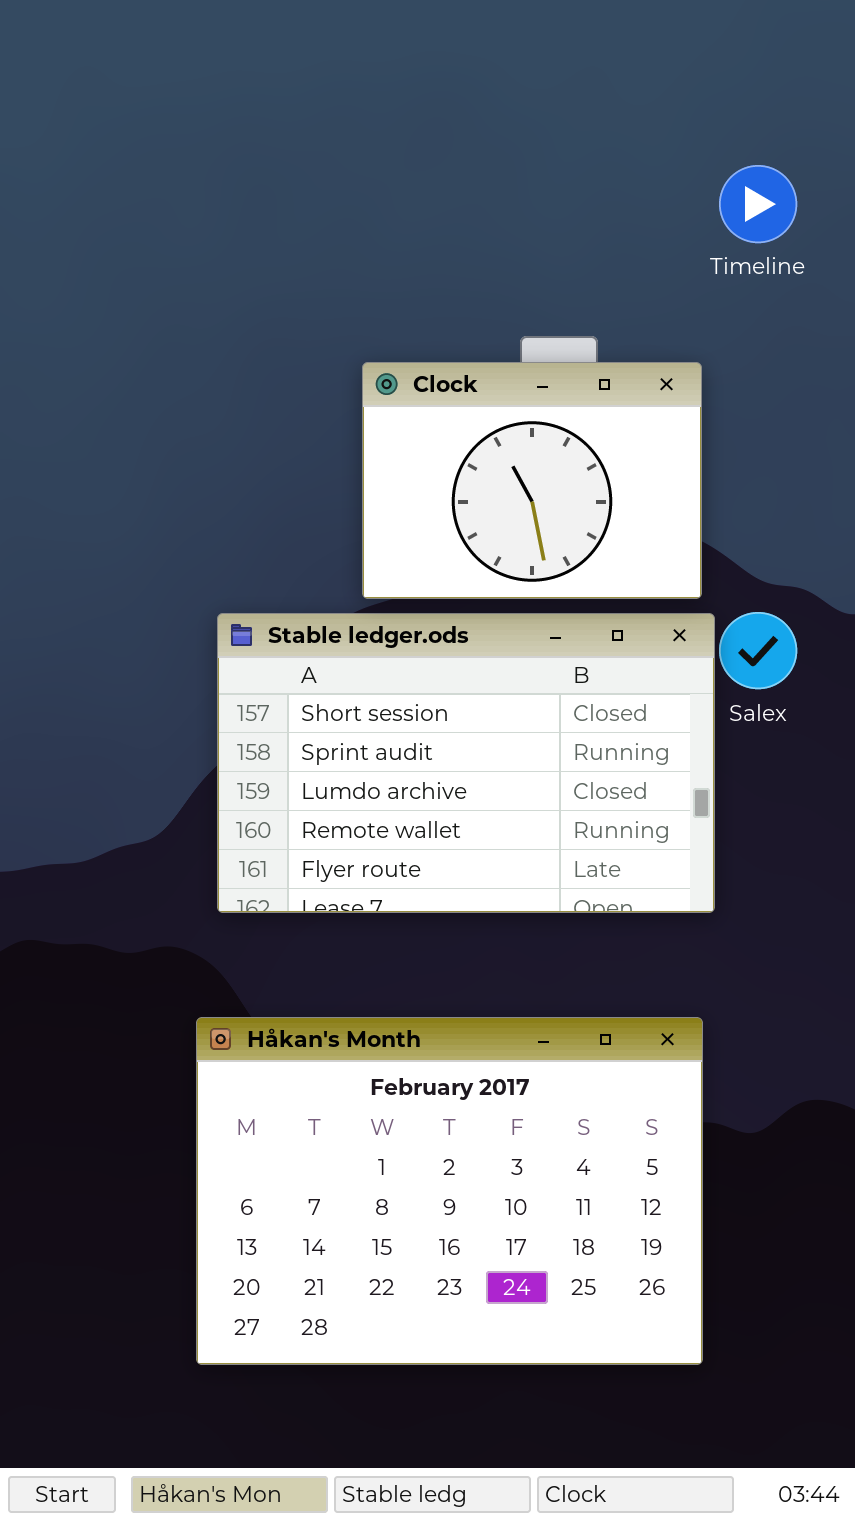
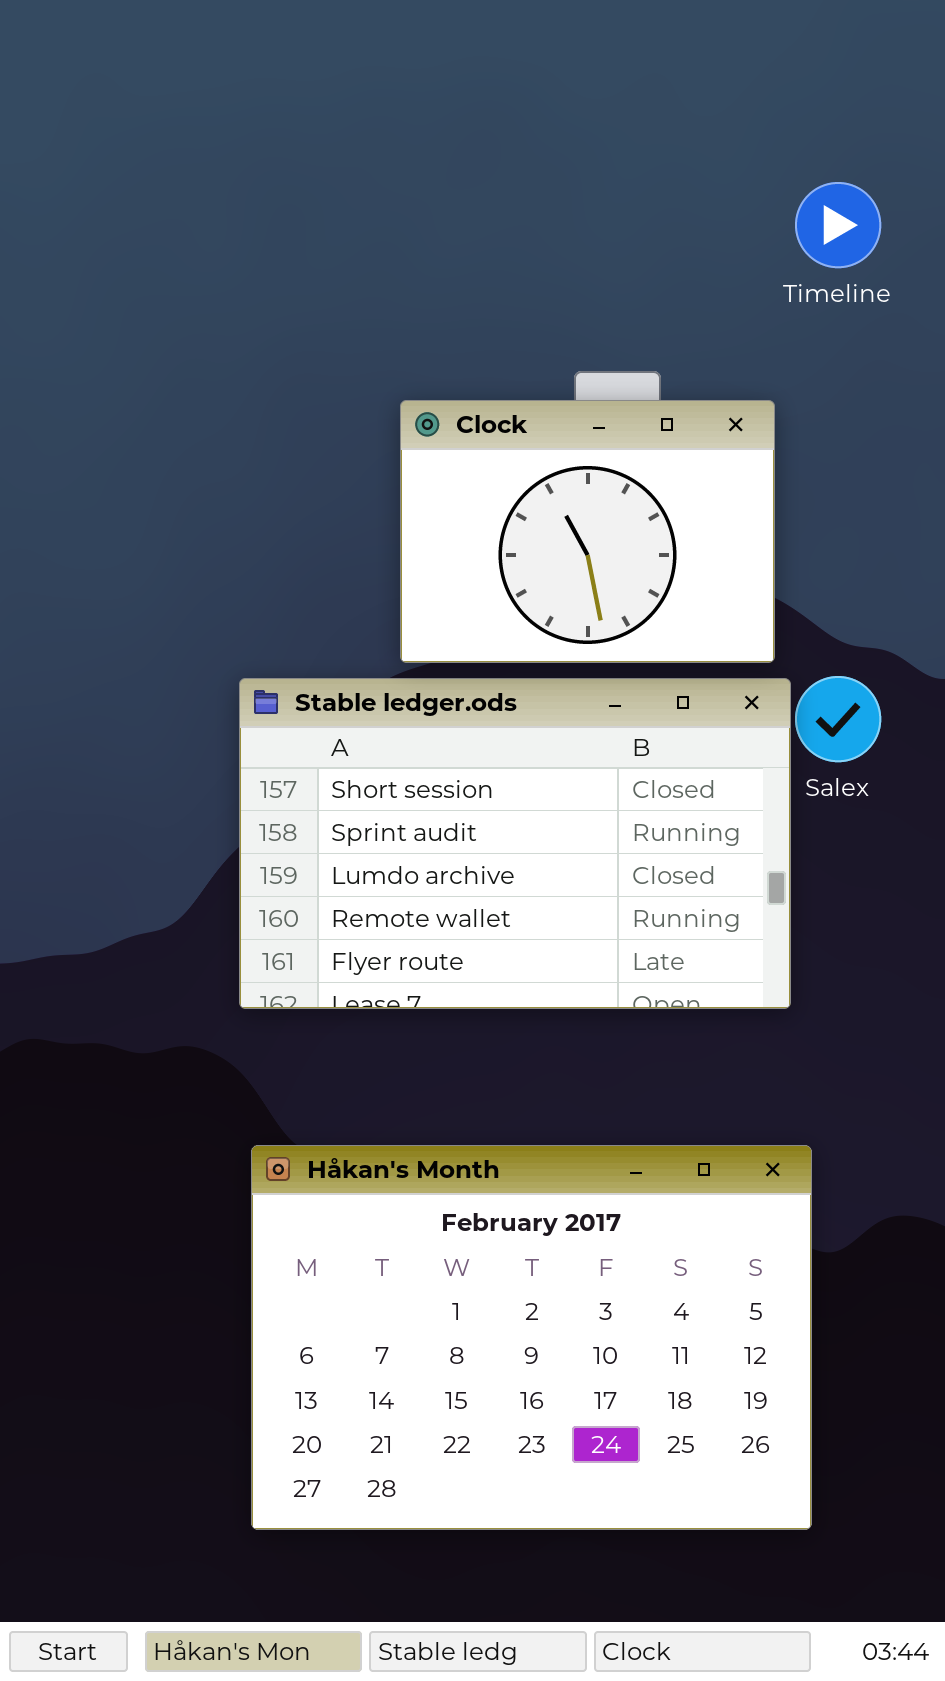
Håkan's Month: [196,1017,703,1365] -> [251,1145,812,1530], moved

